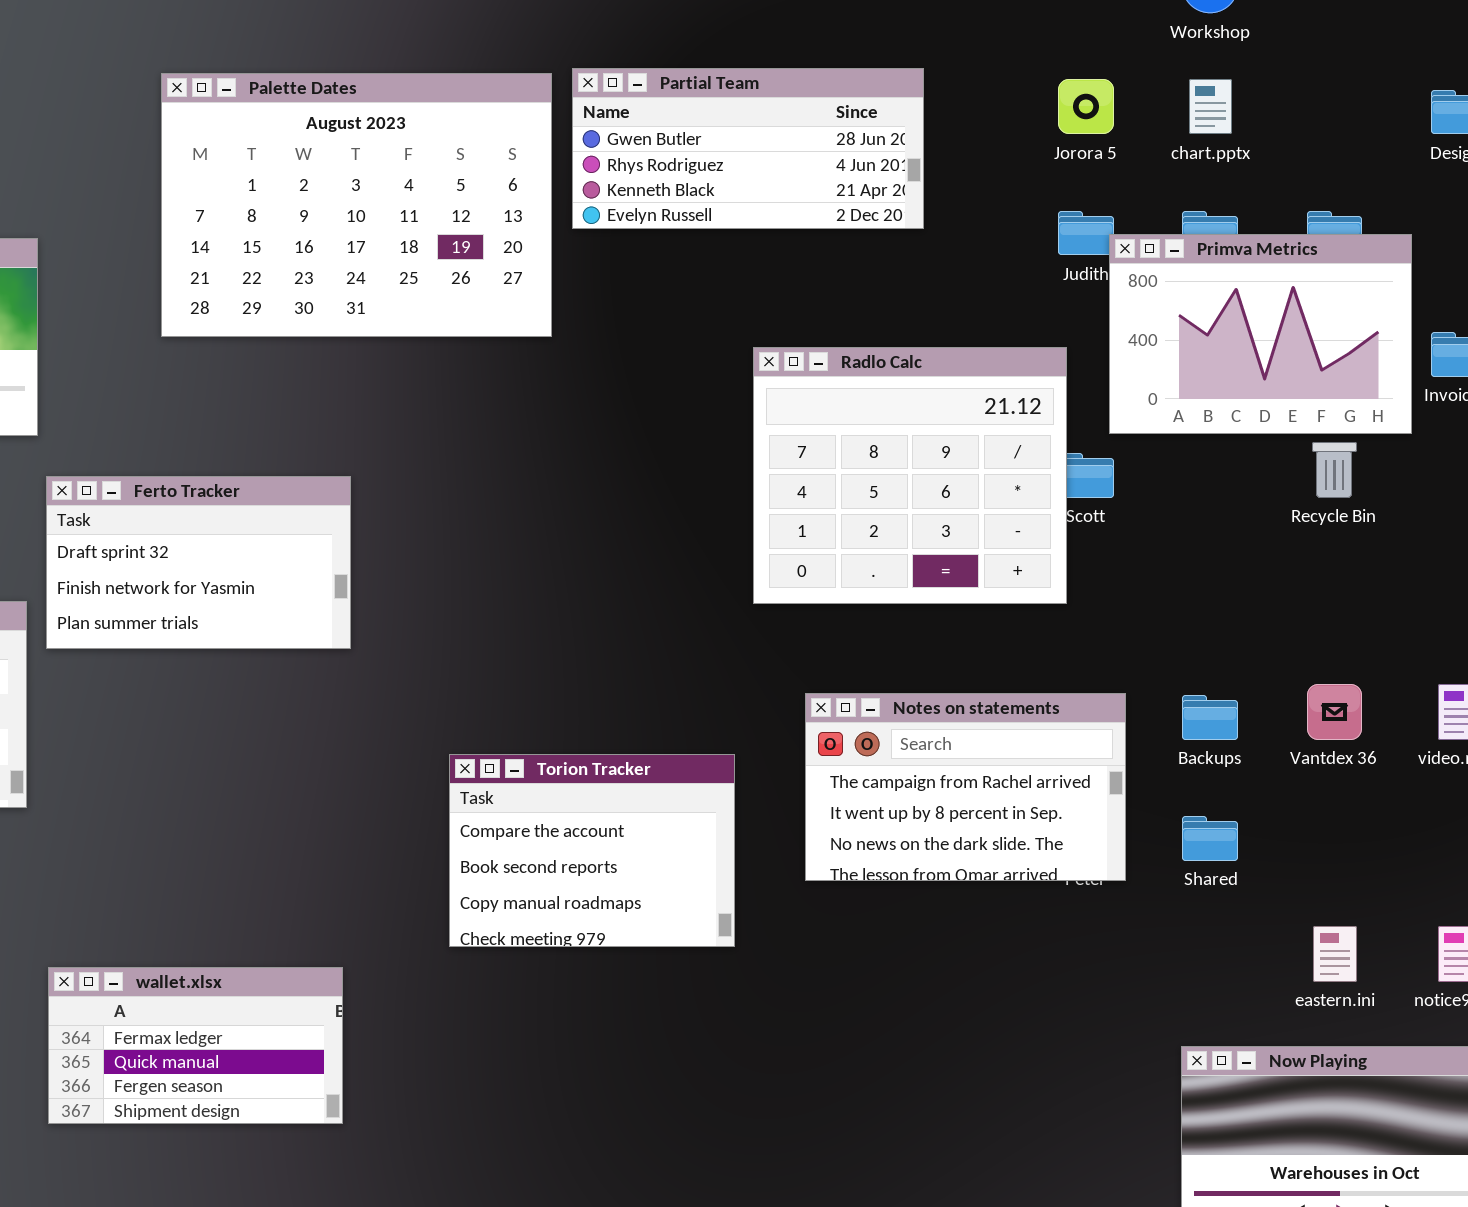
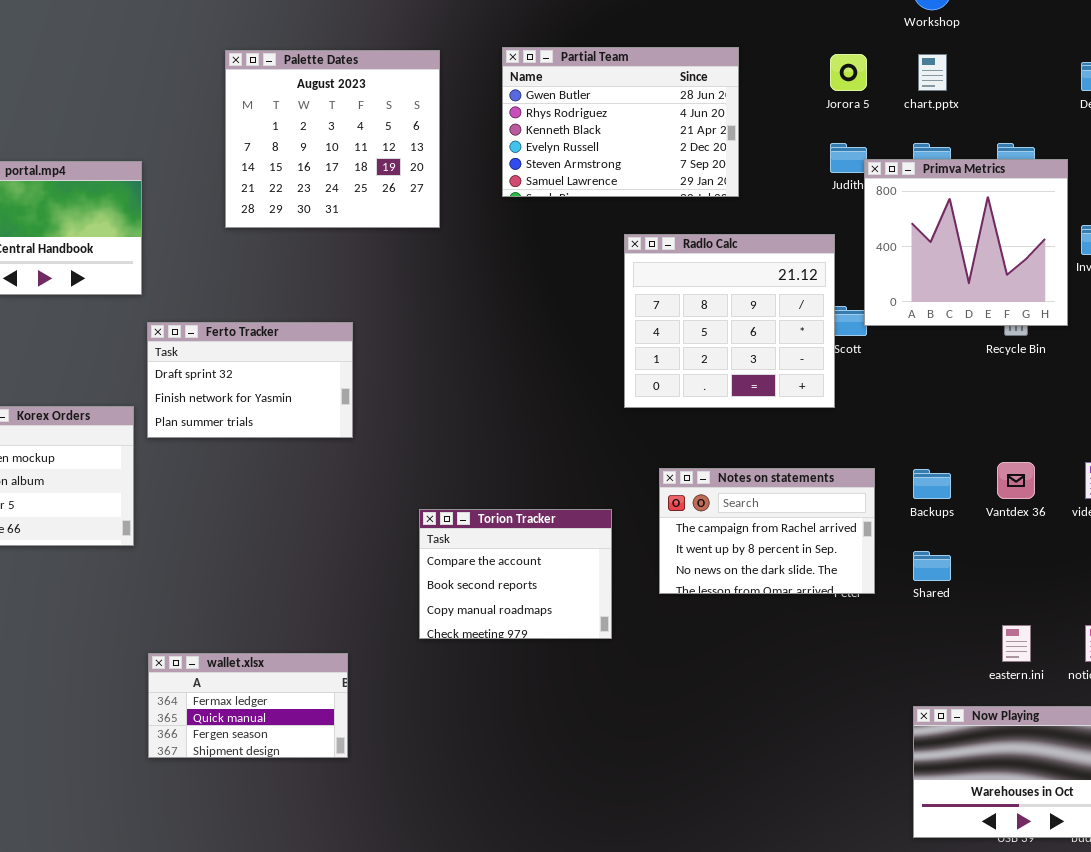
Partial Team: [572,68,924,229] -> [502,47,739,197], resized
Palette Dates: [161,73,552,337] -> [225,50,440,228], resized
Primva Metrics: [1109,234,1412,434] -> [864,159,1068,326], resized

